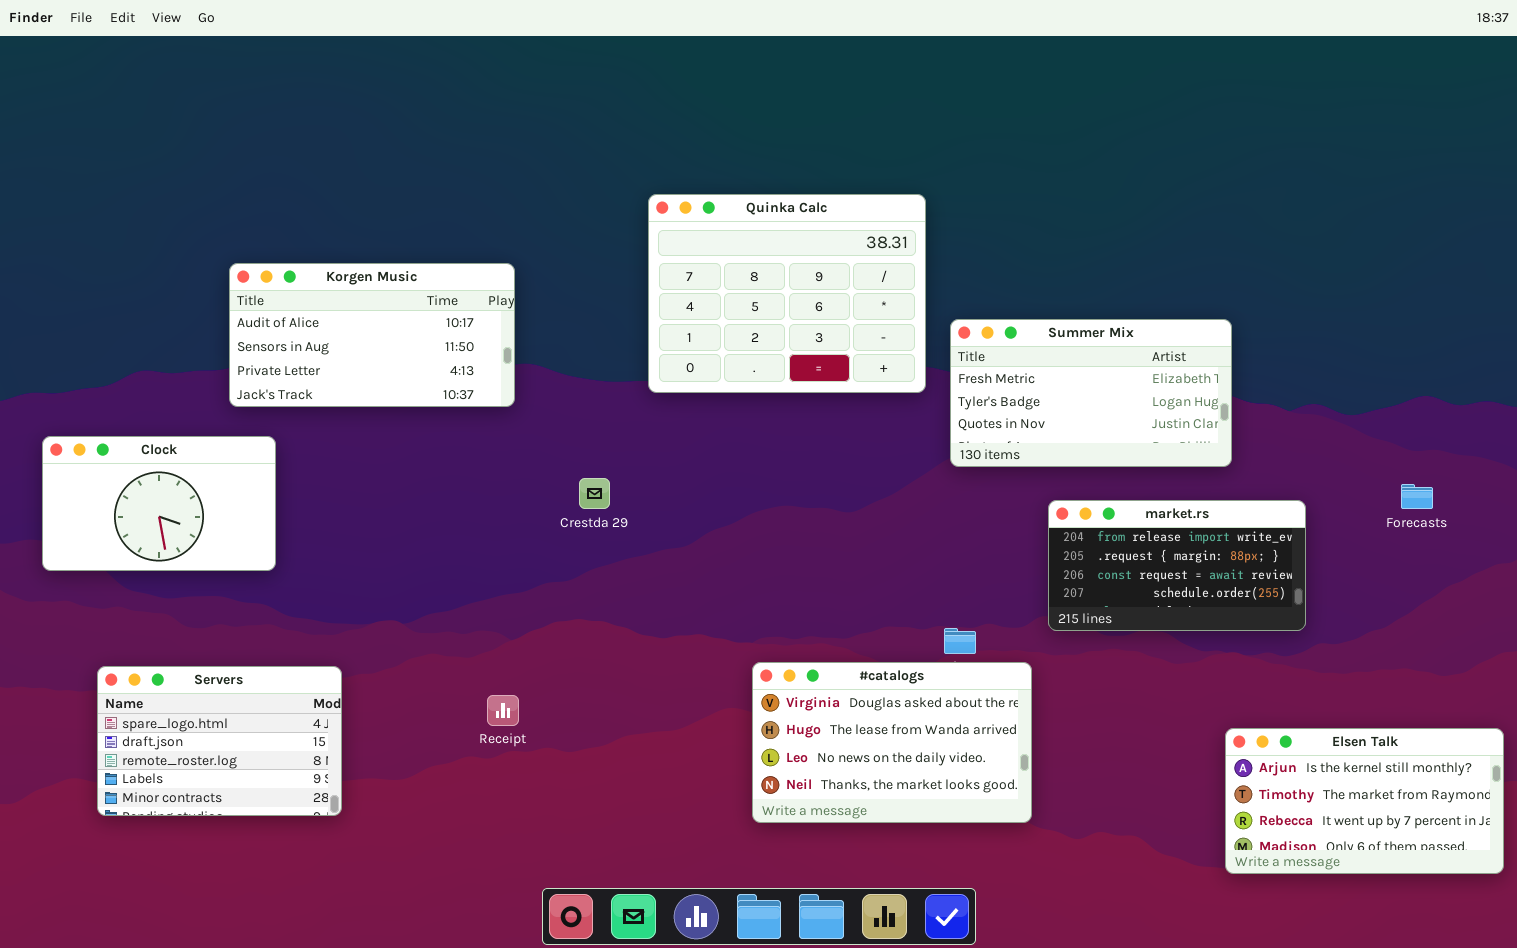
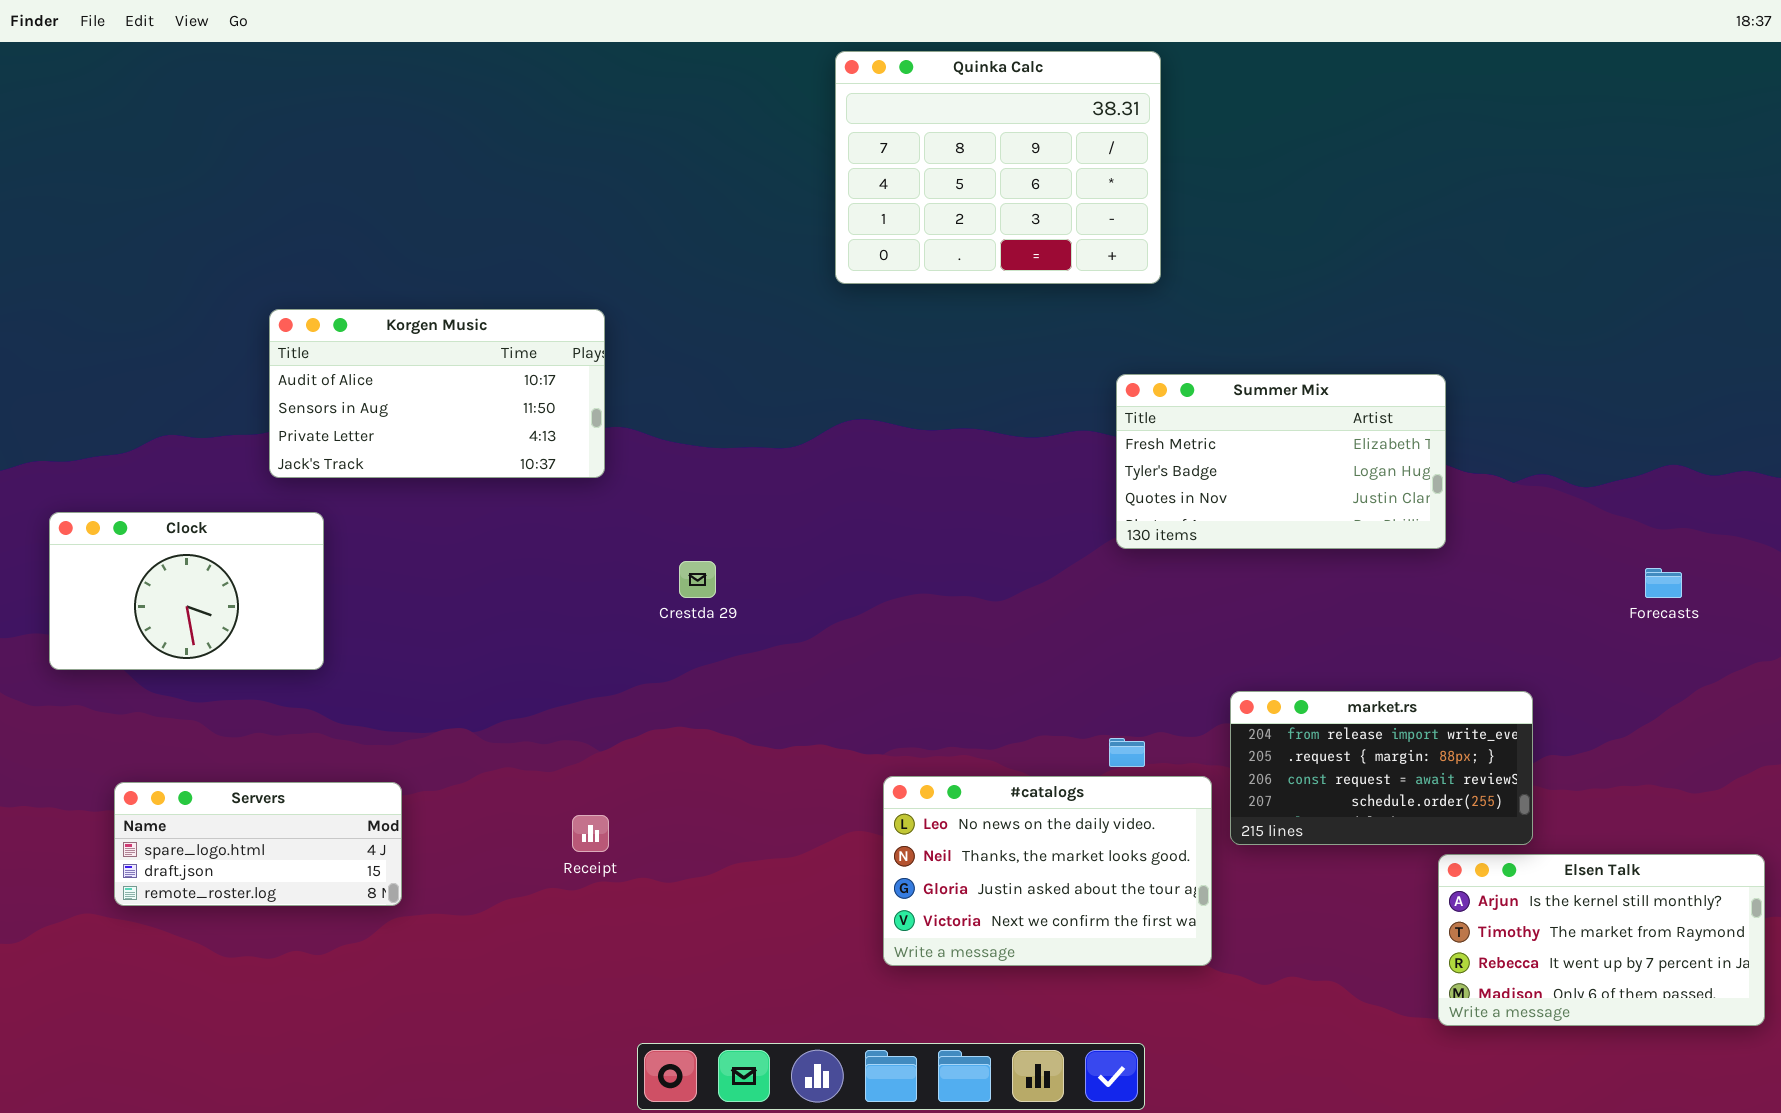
Quinka Calc: [648,194,926,393] -> [835,51,1161,284], moved
market.rs: [1048,500,1306,631] -> [1230,691,1533,845], moved
#catalogs: [752,662,1032,823] -> [883,776,1212,966], scrolled down 2 rows
Servers: [97,666,342,816] -> [114,782,402,906], resized

